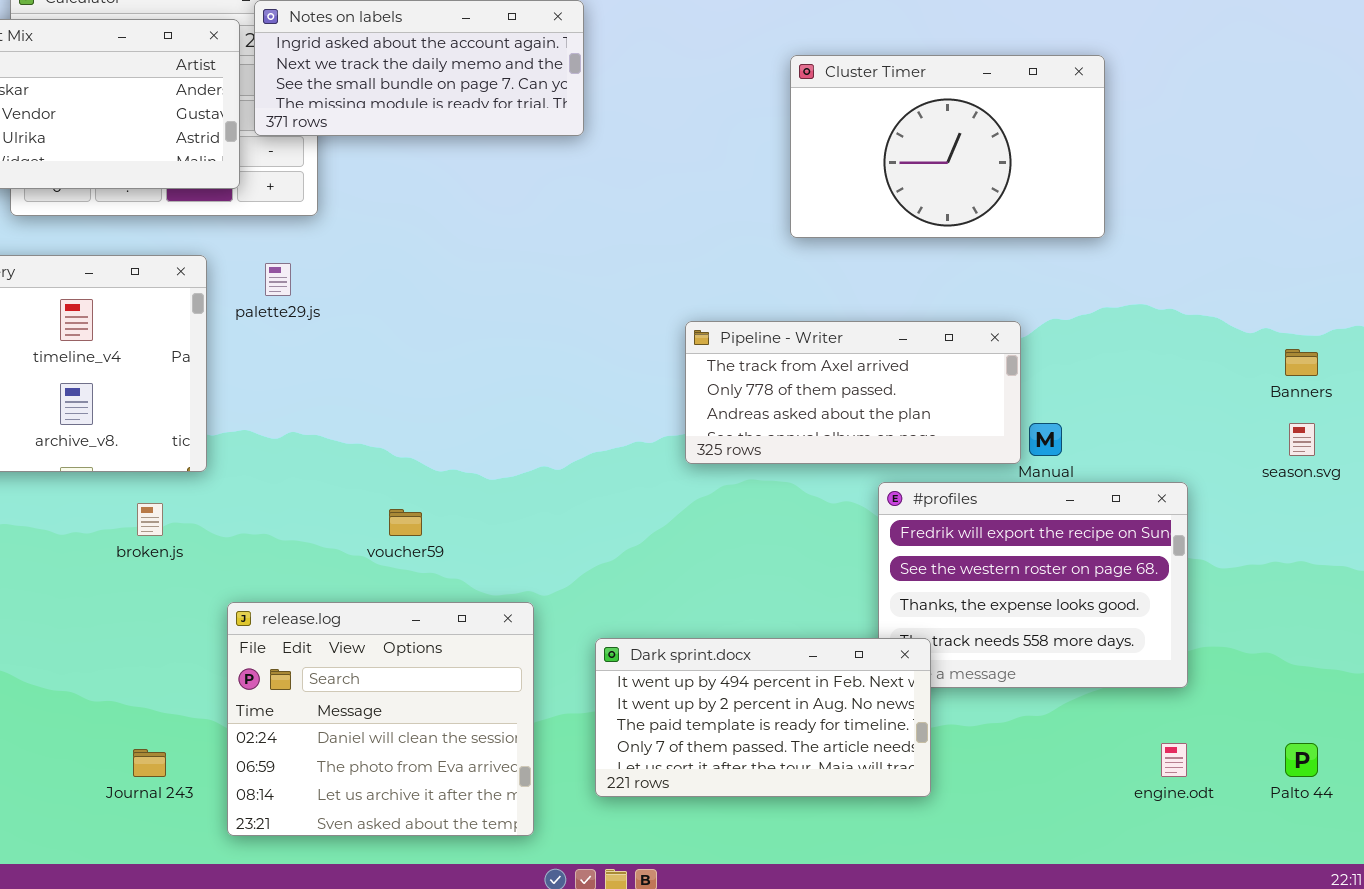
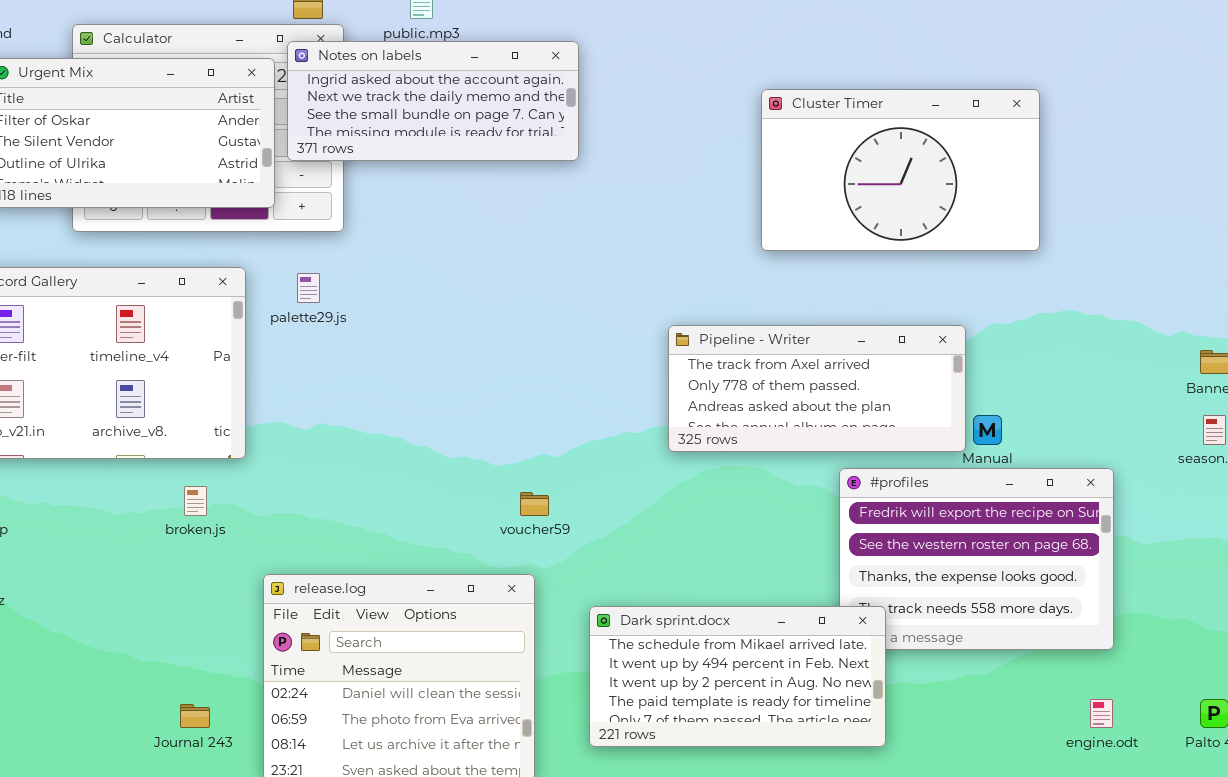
voucher59: [389,509,422,536] -> [520,492,549,516], moved
Dark sprint.docx: [595,638,931,797] -> [589,606,886,747], scrolled up 1 row

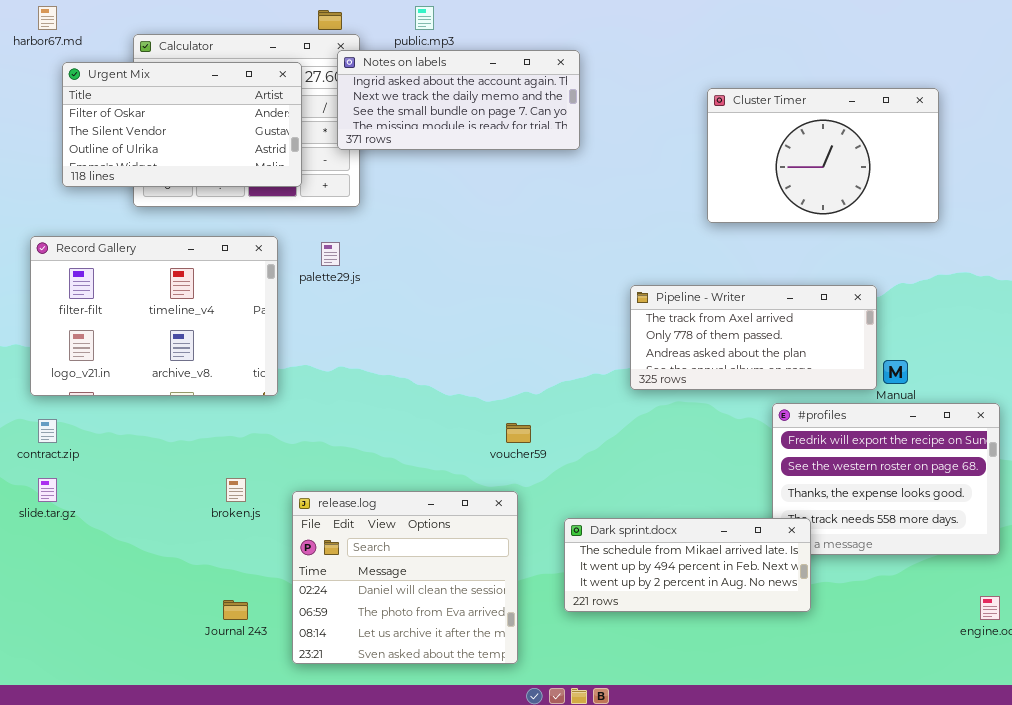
Notes on labels: [287,41,579,161] -> [337,50,580,150], moved
broken.js: [184,486,207,516] -> [226,478,246,502], moved
Dark sprint.docx: [589,606,886,747] -> [564,518,811,612], resized

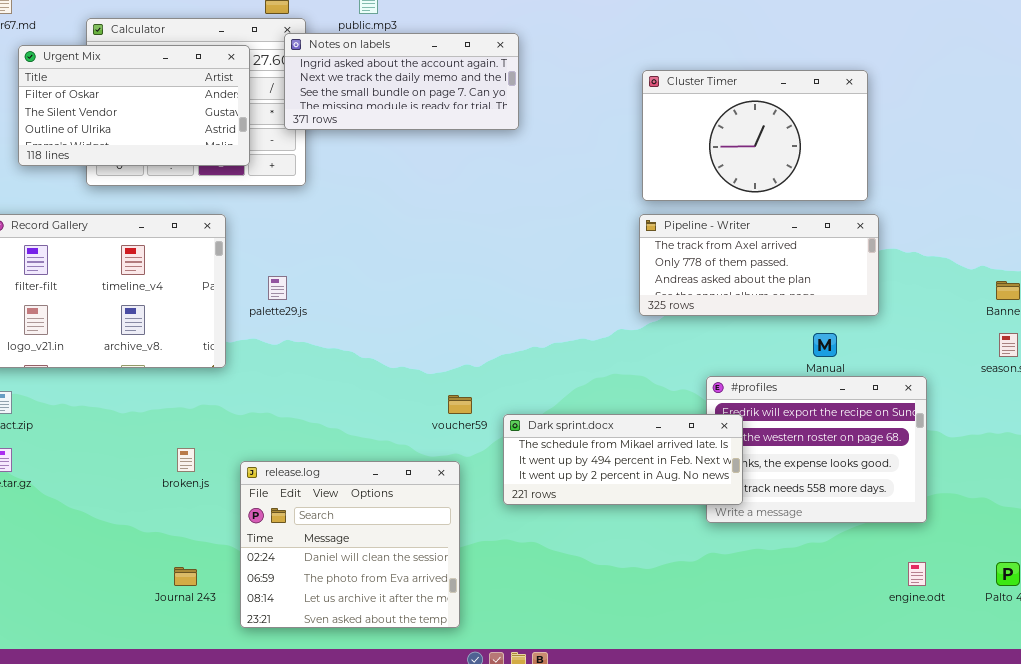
palette29.js: [321,242,340,266] -> [268,276,287,300], moved
Pipeline - Writer: [630,285,877,390] -> [639,214,879,316], moved
Dark sprint.docx: [564,518,811,612] -> [503,414,743,505], moved

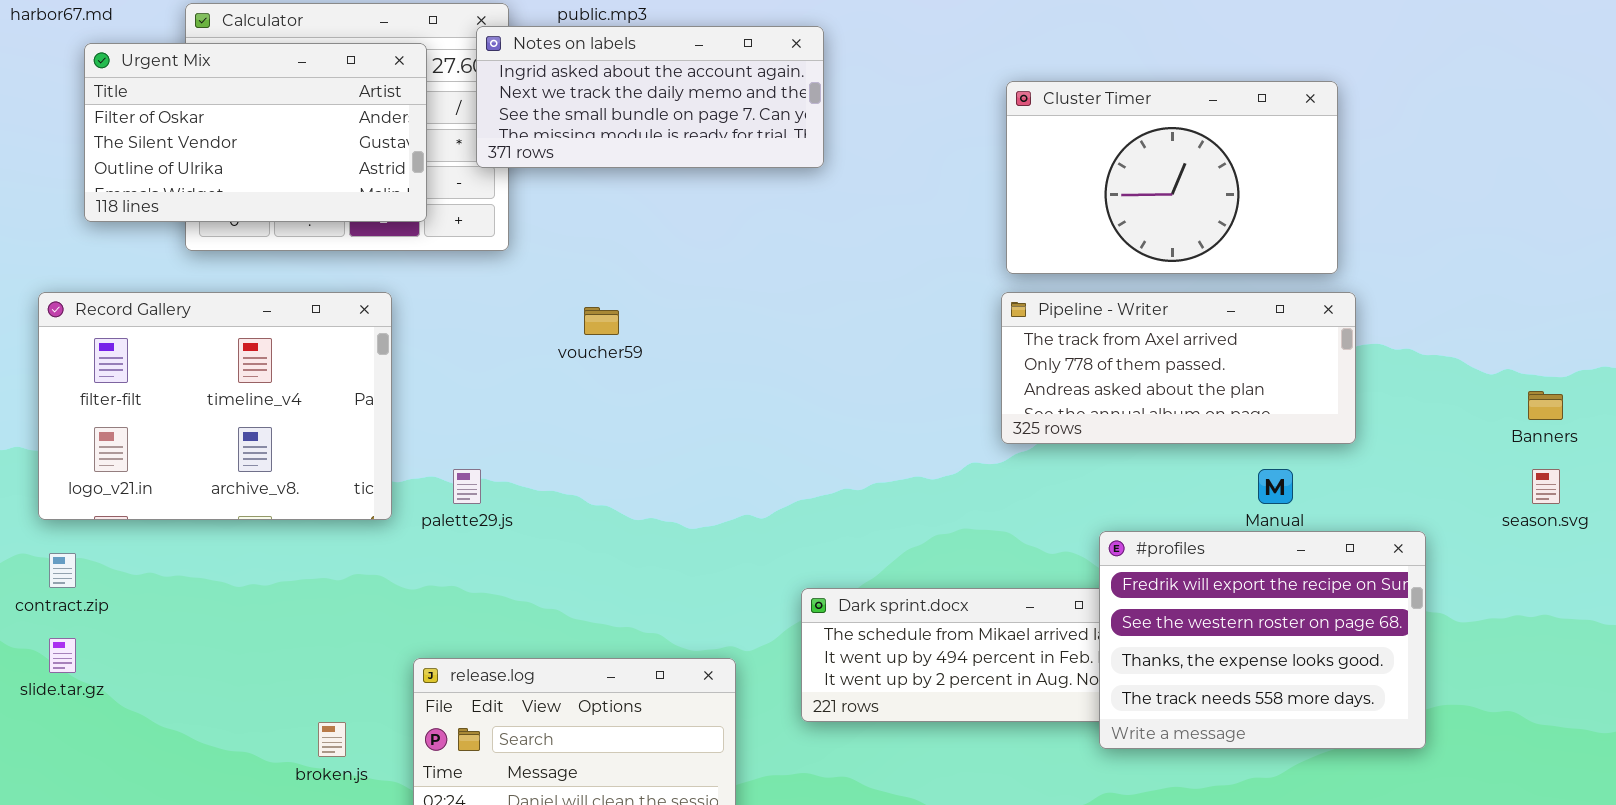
palette29.js: [268,276,287,300] -> [453,469,481,504], moved
#profiles: [706,376,927,523] -> [1099,531,1426,749], raised
voucher59: [448,395,472,414] -> [584,307,619,335], moved
broken.js: [177,448,195,472] -> [318,722,346,757], moved

